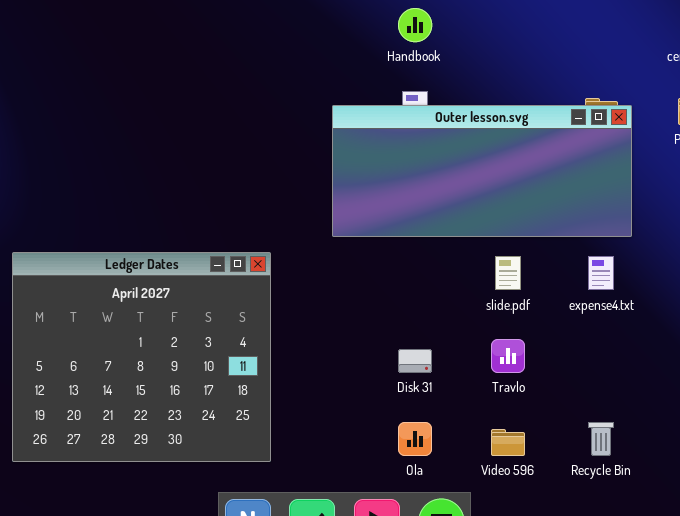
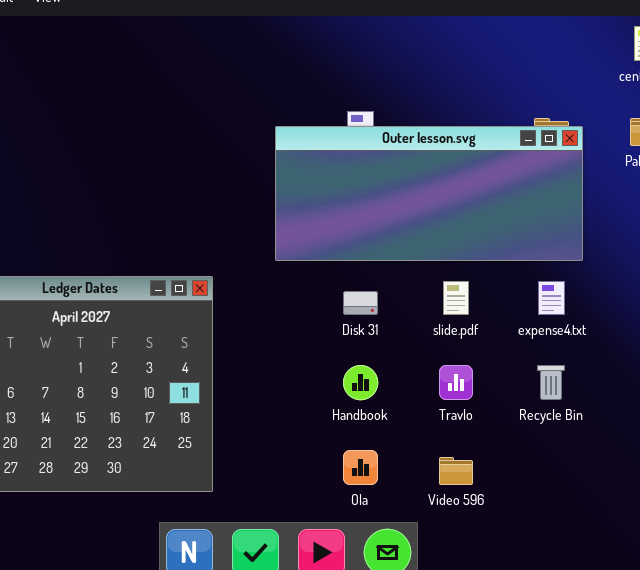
Handbook: [398,8,432,42] -> [343,365,378,400], moved
Disk 31: [398,349,432,373] -> [343,291,378,315], moved
Recycle Bin: [588,422,614,456] -> [537,365,565,400], moved

